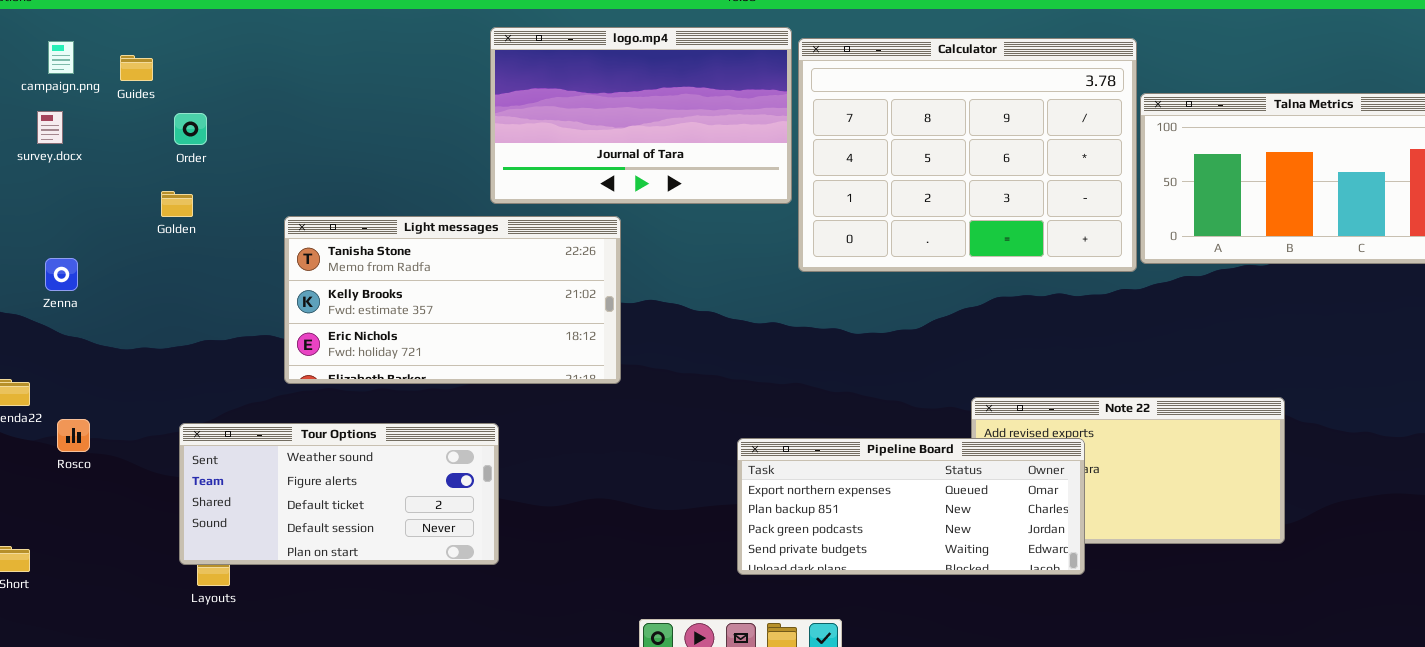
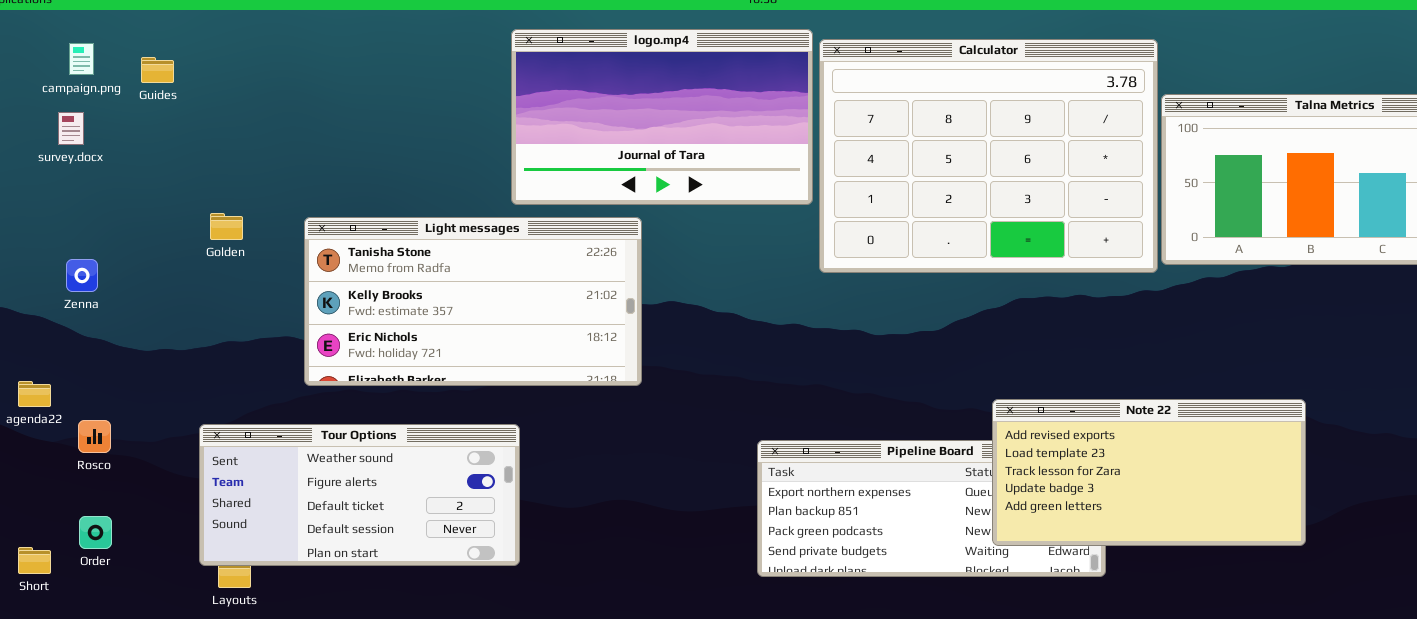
Order: [174,113,207,145] -> [79,516,112,549], moved
Golden: [161,191,193,217] -> [210,213,243,240], moved
Note 22: [971,397,1285,544] -> [992,399,1306,546], raised

